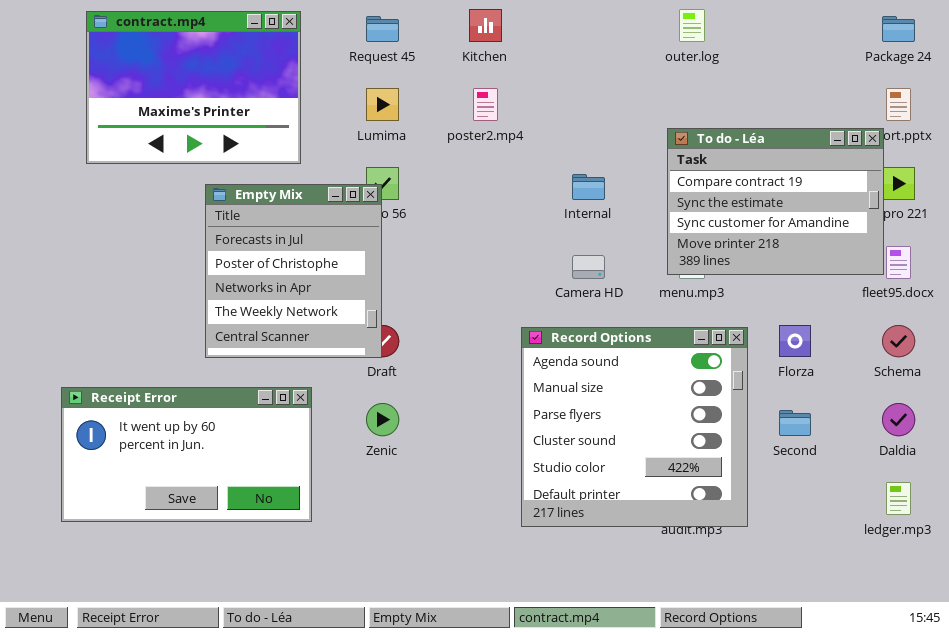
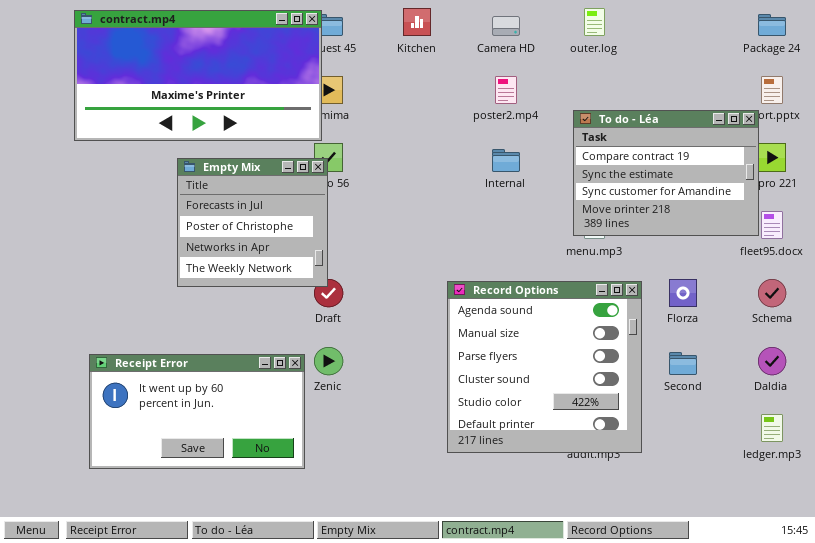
contract.mp4: [86,11,301,164] -> [74,10,322,141], resized
poster2.mp4: [473,88,498,121] -> [495,76,517,104], moved
Empty Mix: [205,184,382,358] -> [177,158,328,287], resized
Camera HD: [572,255,605,279] -> [492,16,520,36], moved
Receipt Error: [61,387,312,522] -> [89,354,305,469], moved

